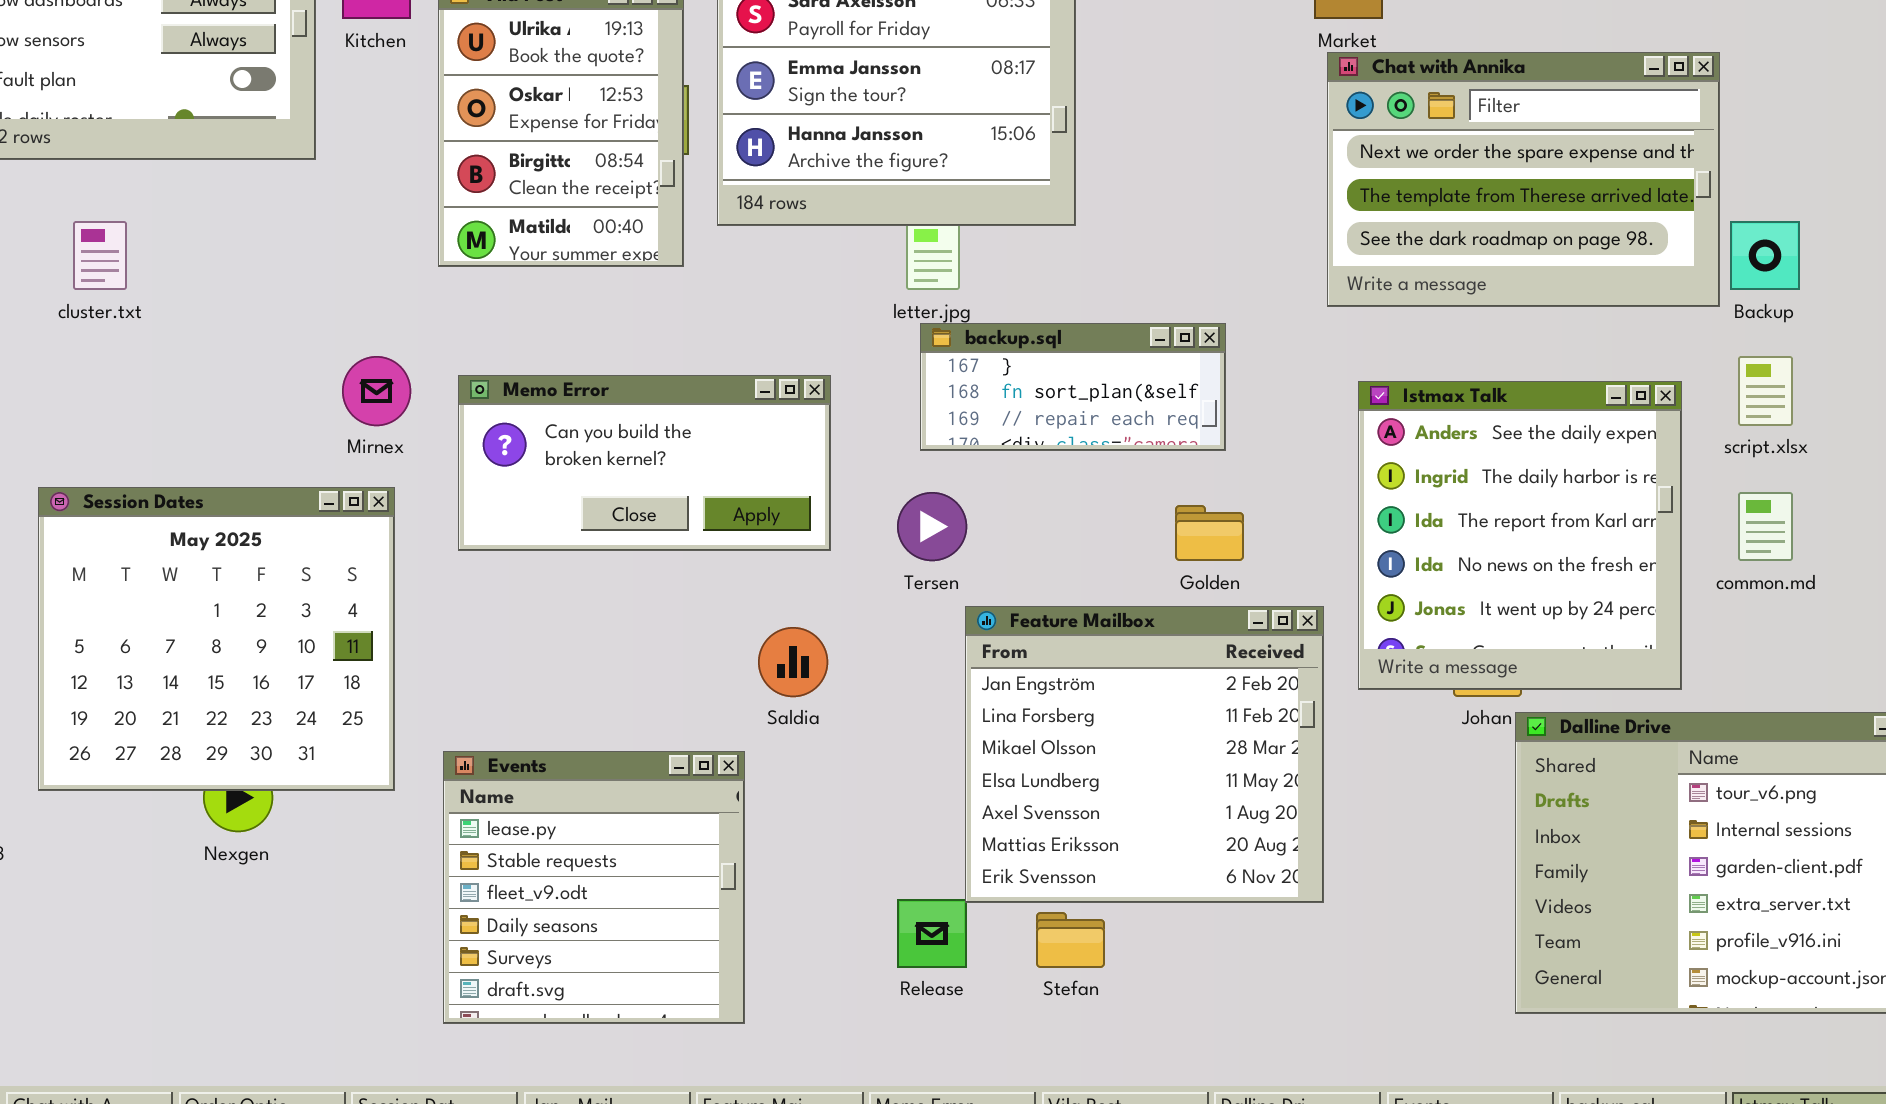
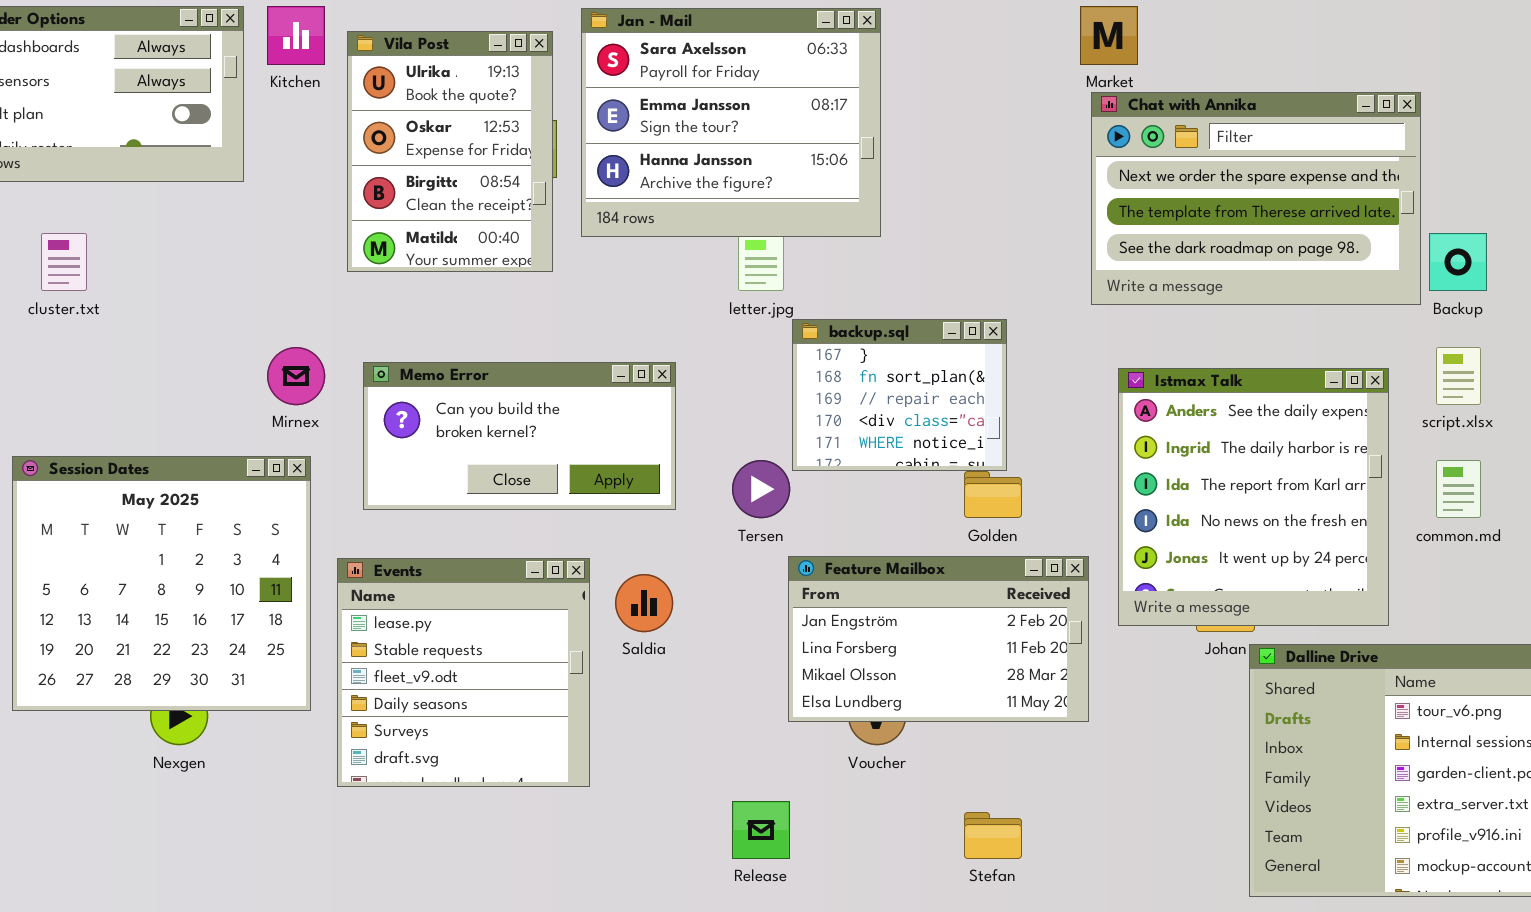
backup.sql: [920,323,1226,451] -> [792,319,1007,471], resized
Feature Mailbox: [965,606,1324,903] -> [788,556,1089,722], resized
Events: [443,751,745,1024] -> [337,558,590,787], moved
Stefan: [1036,912,1105,968] -> [964,812,1022,859], moved

